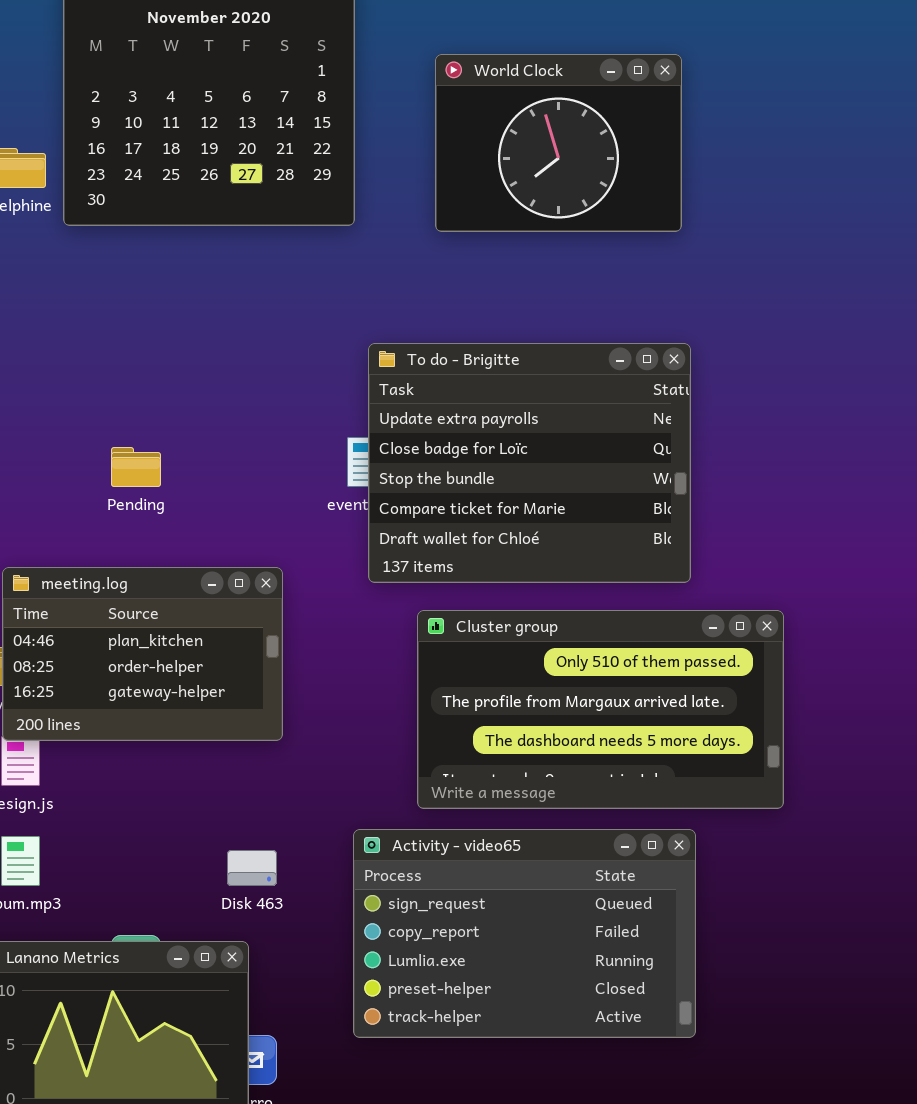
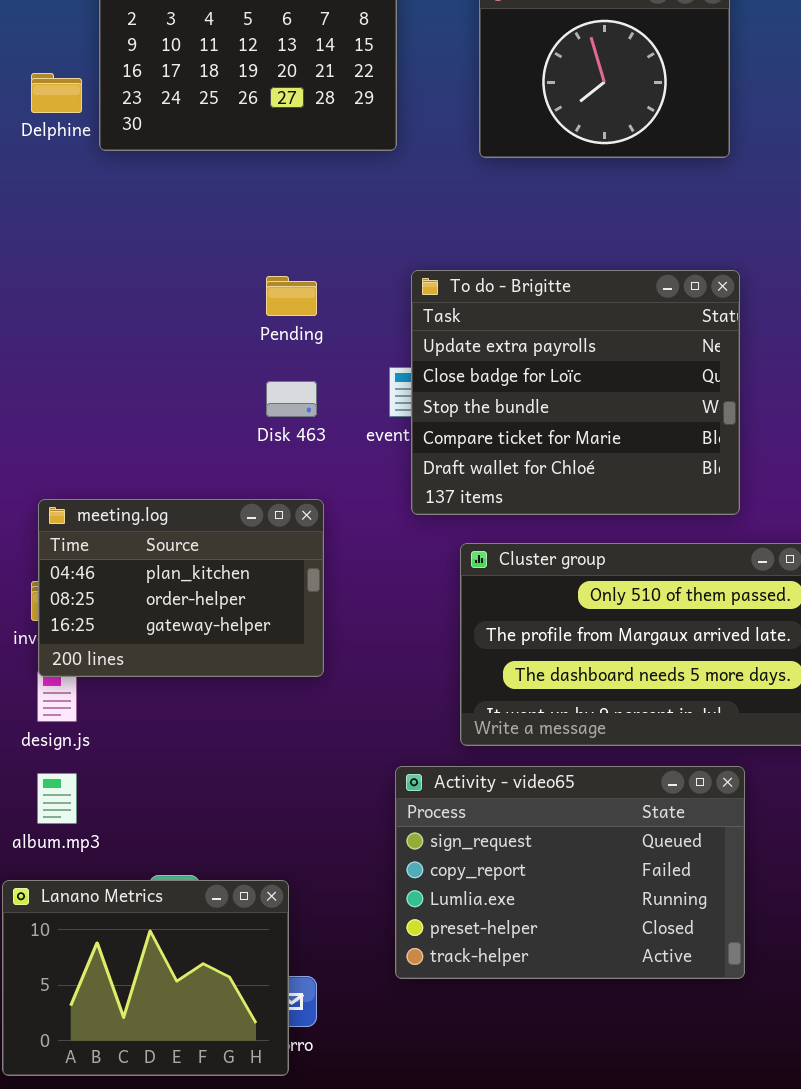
Pending: [111,447,161,487] -> [266,276,317,316], moved
Disk 463: [227,850,277,886] -> [266,381,317,417], moved

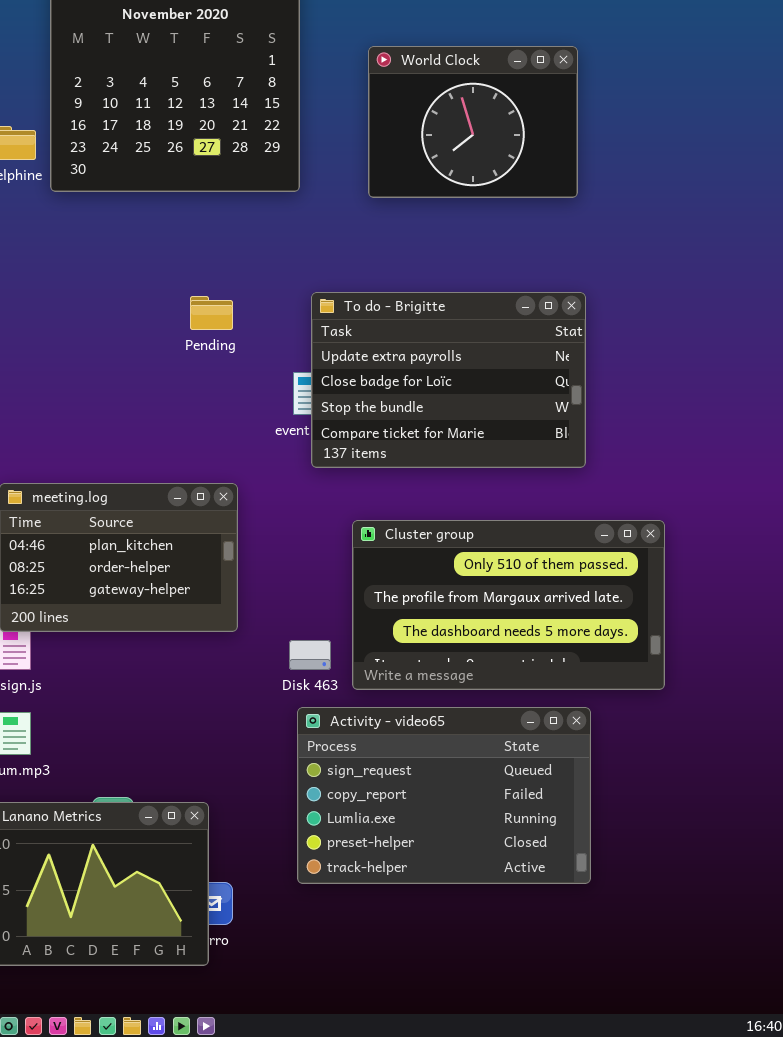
To do - Brigitte: [411,270,740,515] -> [311,292,586,468], resized
Disk 463: [266,381,317,417] -> [289,640,331,670], moved

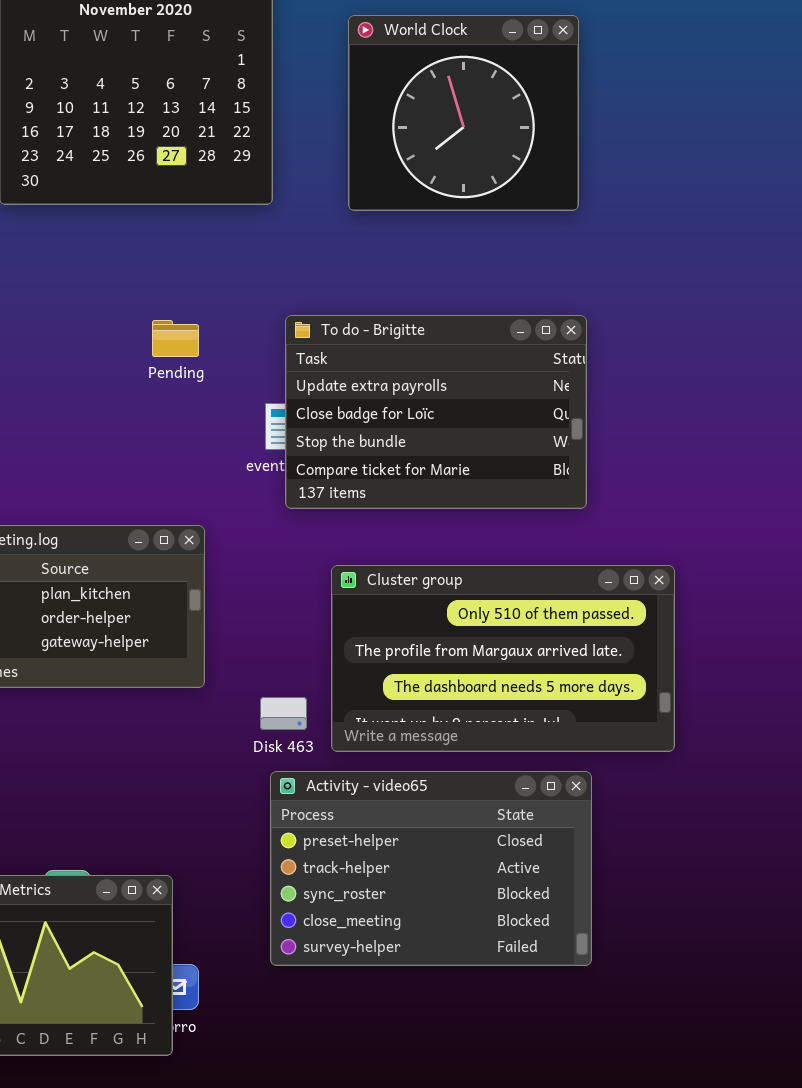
World Clock: [368,46,578,198] -> [348,15,579,211], resized
Activity - video65: [297,707,591,884] -> [270,771,592,966], scrolled down 3 rows

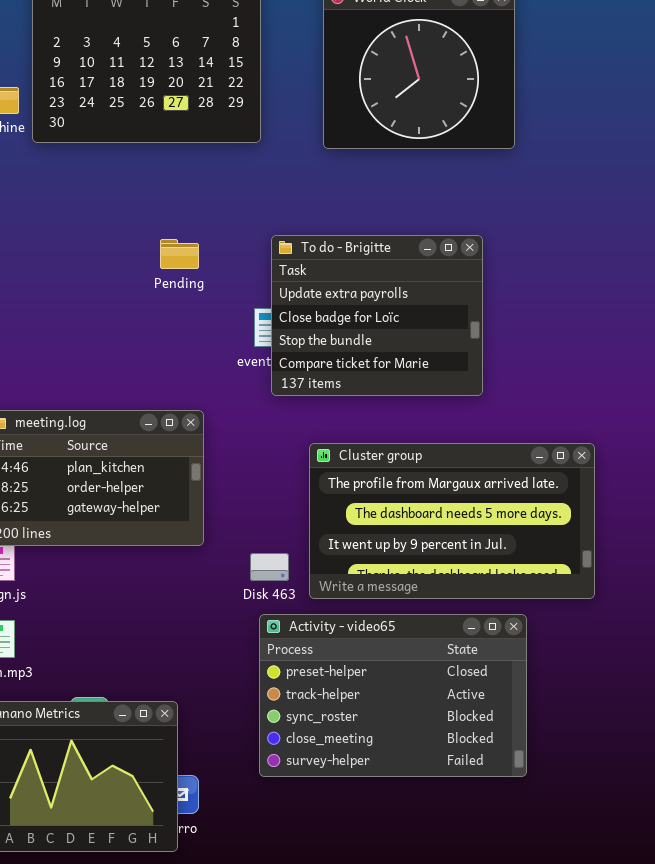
To do - Brigitte: [285,315,587,509] -> [271,235,483,396], resized
Cluster group: [331,565,675,752] -> [309,443,595,599], scrolled down 1 row

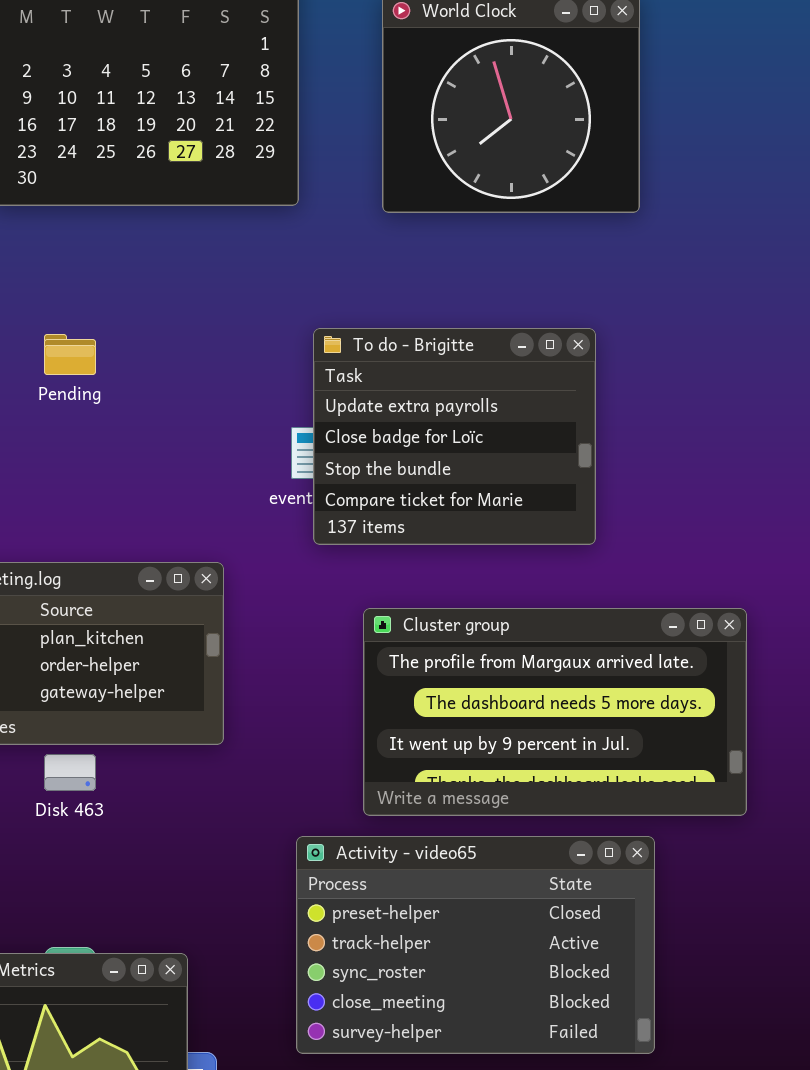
Pending: [160,239,199,269] -> [44,334,96,375], moved
Disk 463: [250,553,289,581] -> [44,754,96,791], moved

